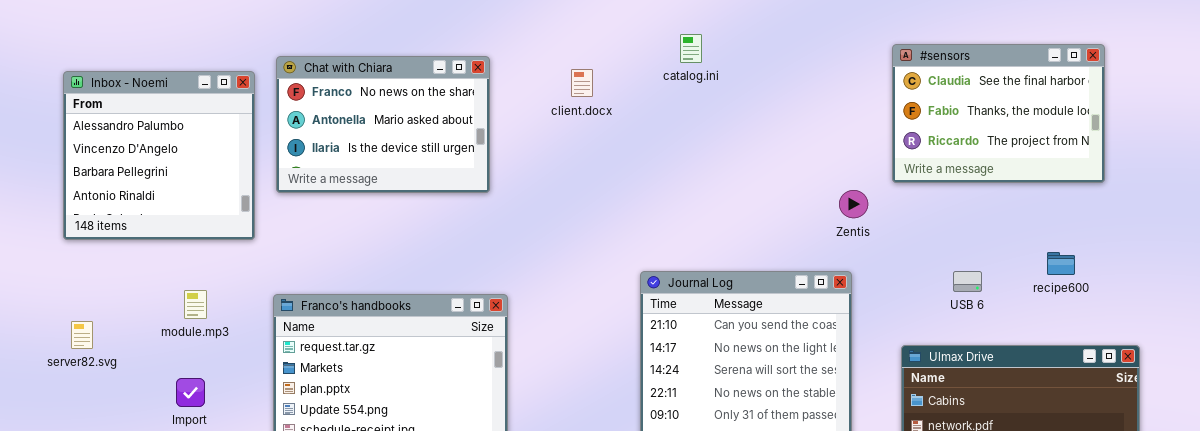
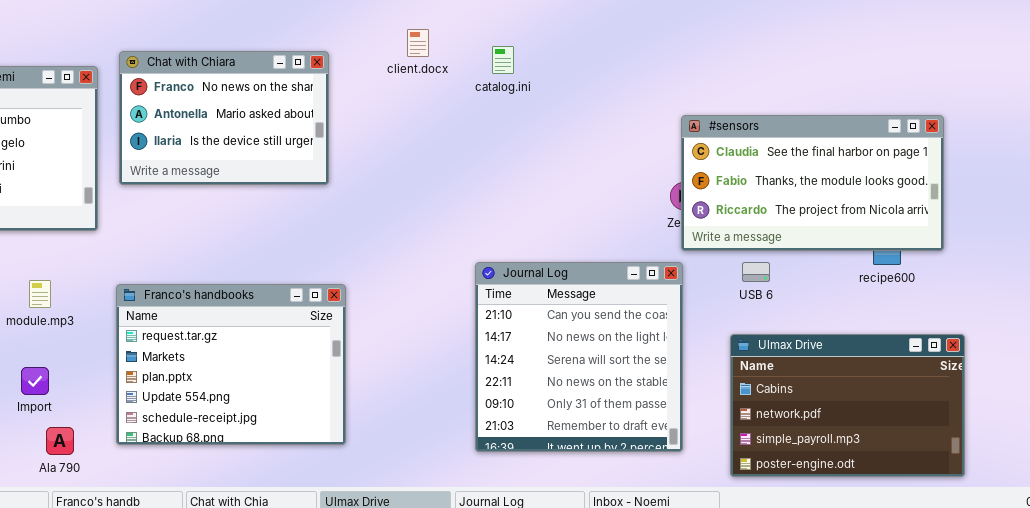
catalog.ini: [680,34,702,63] -> [492,46,514,74], moved
#sensors: [892,44,1105,183] -> [681,115,944,251], moved, resized
client.docx: [571,69,593,97] -> [407,29,429,57], moved
USB 6: [953,271,982,292] -> [742,262,770,282], moved

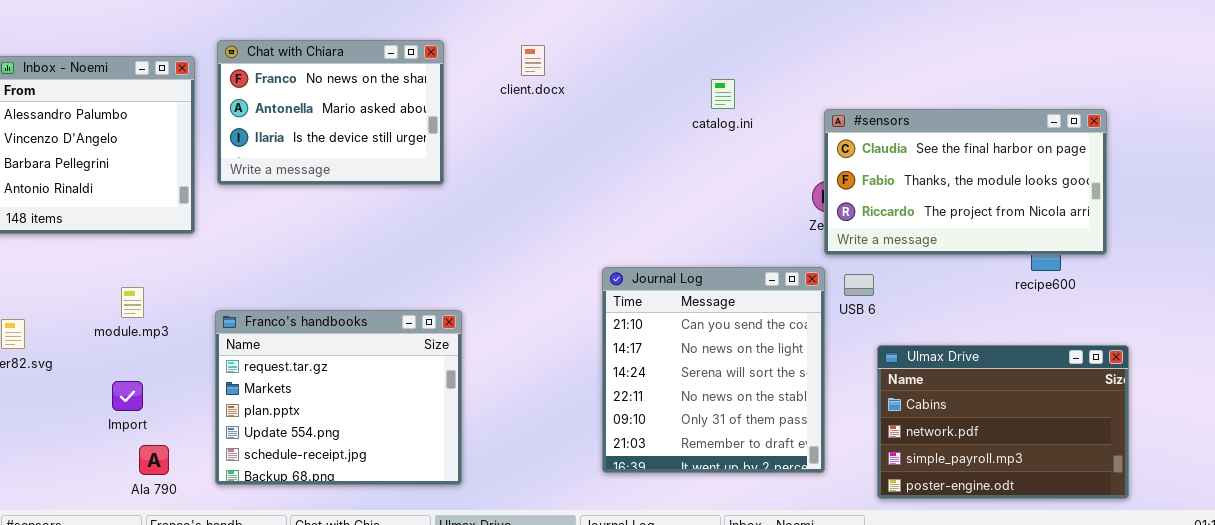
client.docx: [407,29,429,57] -> [521,45,545,76], moved
catalog.ini: [492,46,514,74] -> [711,79,735,109], moved
USB 6: [742,262,770,282] -> [844,274,874,296], moved
Franco's handbooks: [116,284,346,445] -> [215,310,462,485], moved

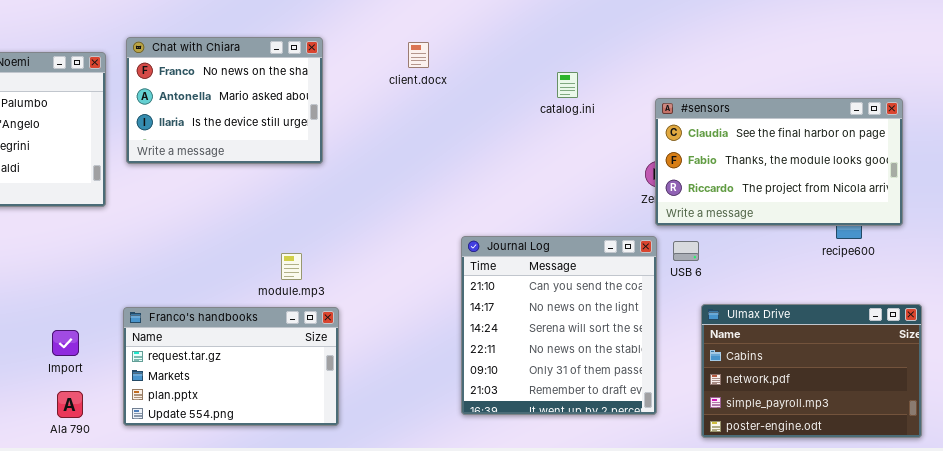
client.docx: [521,45,545,76] -> [408,42,429,68], moved
module.mp3: [121,287,144,318] -> [281,253,302,280], moved
Franco's handbooks: [215,310,462,485] -> [123,307,339,426], resized
Import: [112,381,143,411] -> [52,330,79,356], moved

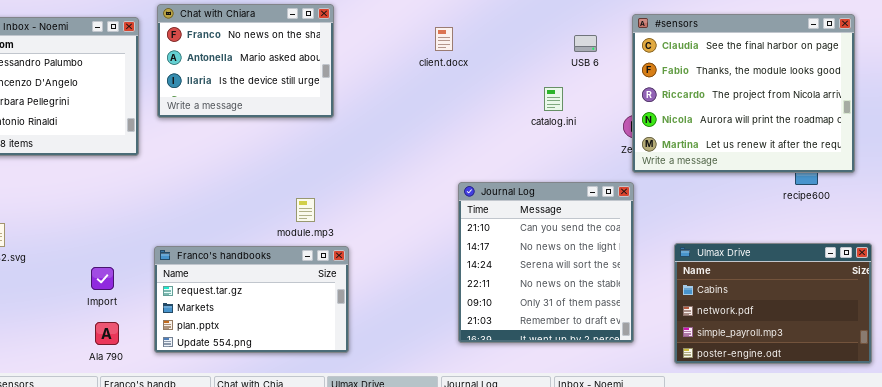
client.docx: [408,42,429,68] -> [435,27,453,51], moved
catalog.ini: [557,72,578,98] -> [544,87,563,111], moved
#sensors: [655,98,903,226] -> [632,14,855,173], resized
USB 6: [673,241,699,261] -> [574,35,597,52], moved

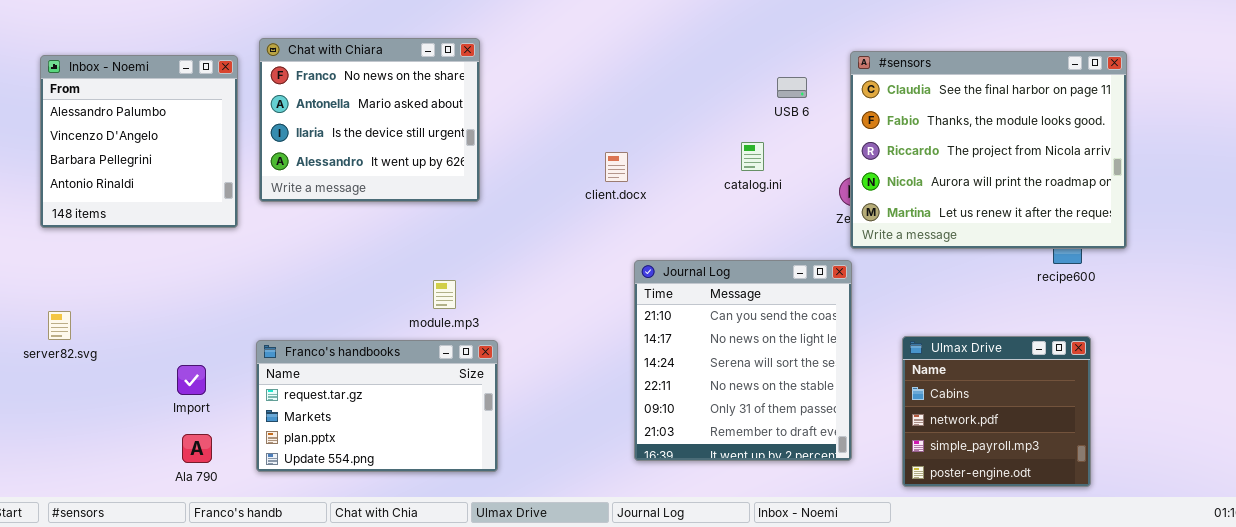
Chat with Chiara: [157,4,334,118] -> [259,38,480,202], resized
client.docx: [435,27,453,51] -> [605,152,628,182], moved
Ulmax Drive: [674,243,872,364] -> [902,336,1091,487], resized

